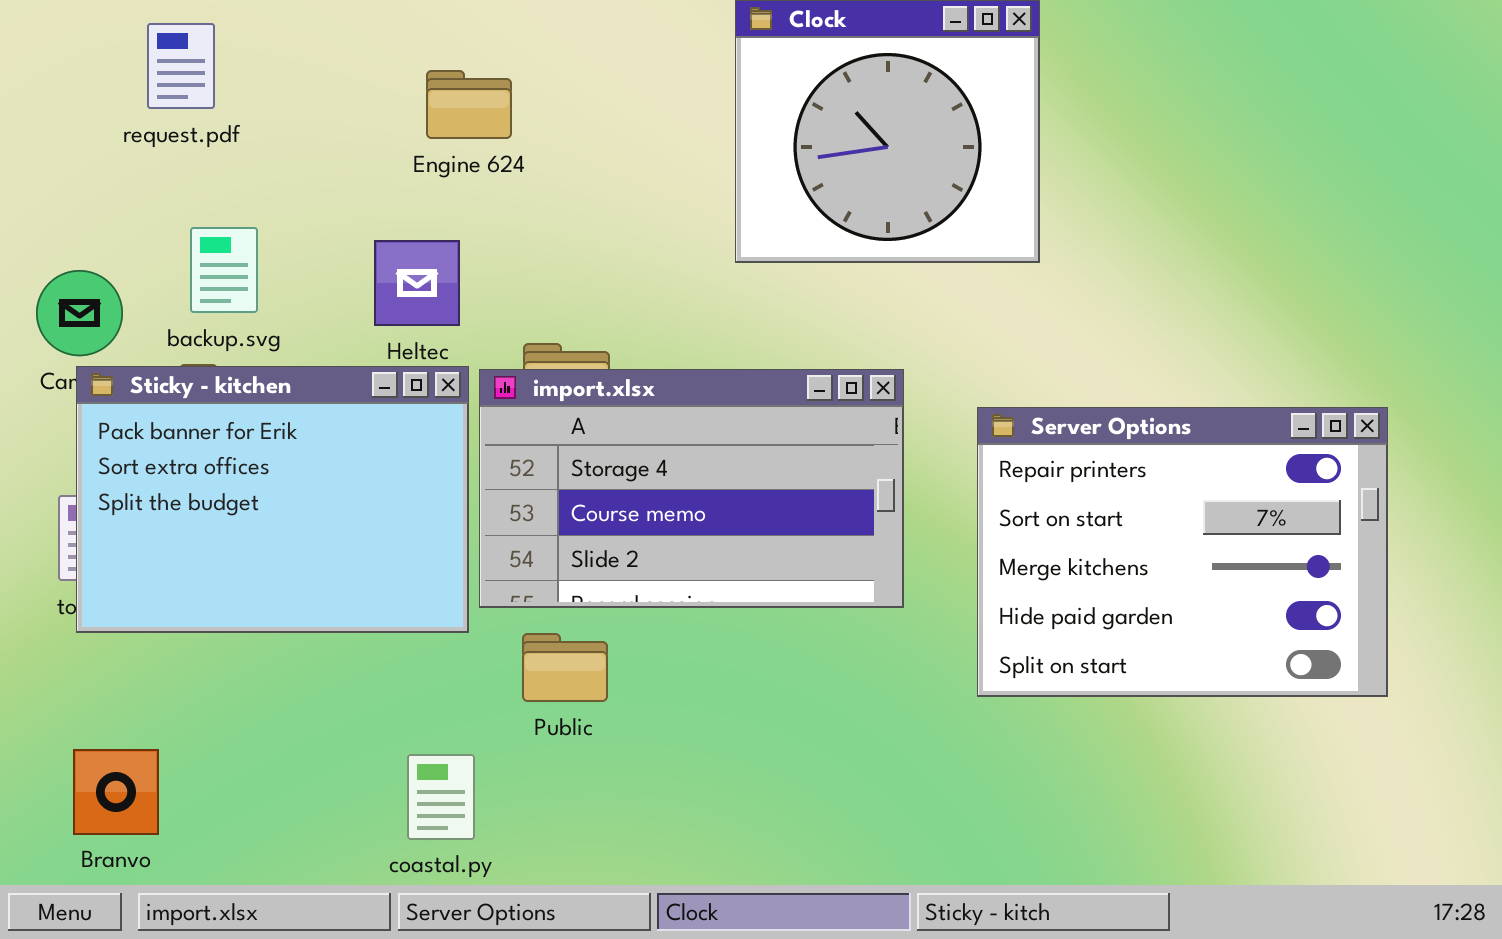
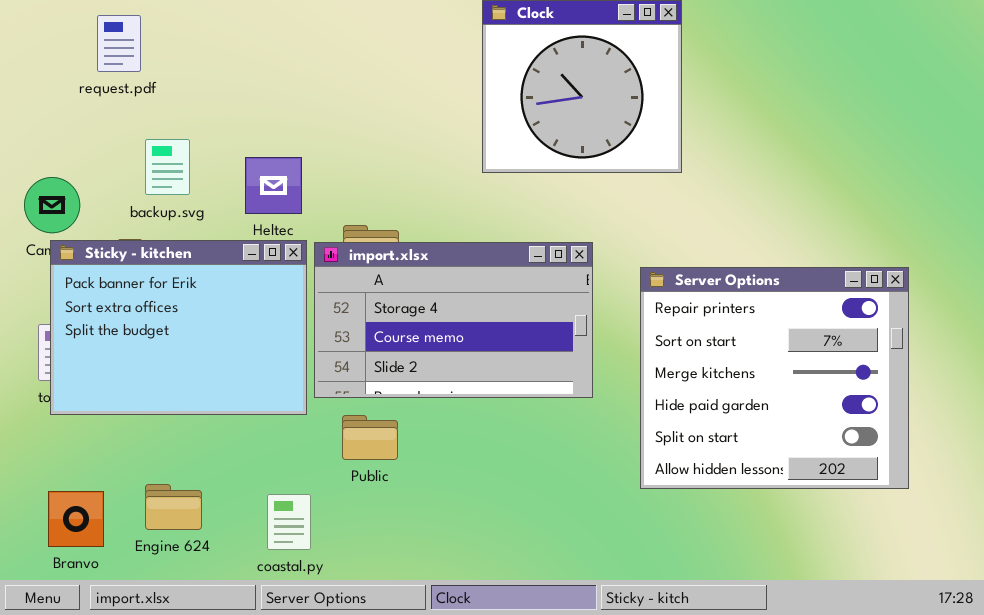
Engine 624: [426,70,512,139] -> [145,484,202,530], moved
backup.svg: [190,227,258,313] -> [145,139,190,195], moved
Server Options: [977,407,1388,697] -> [640,267,909,489], resized

